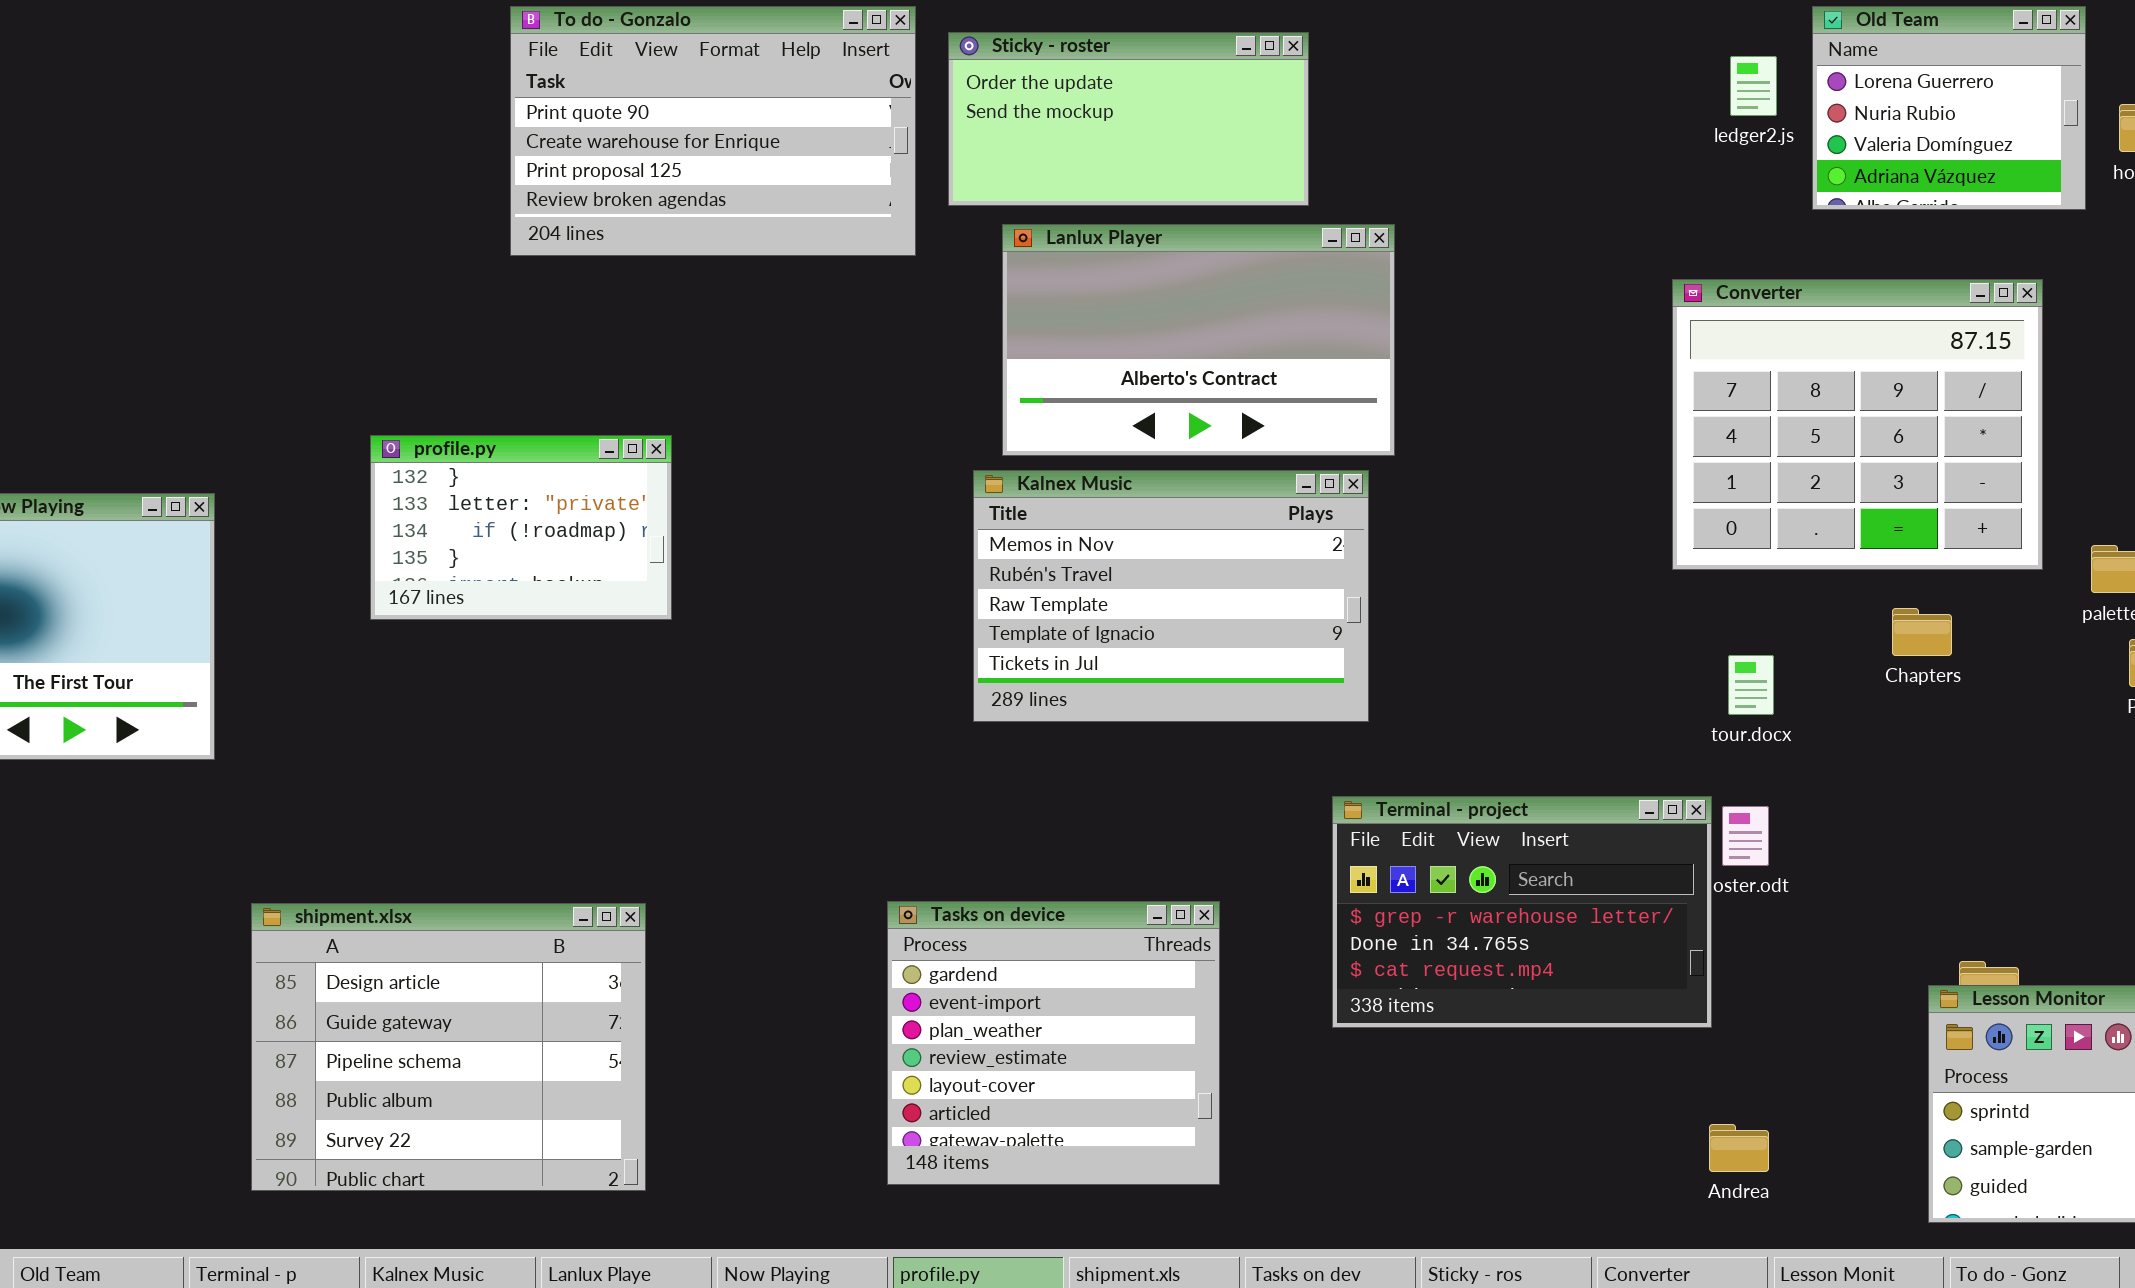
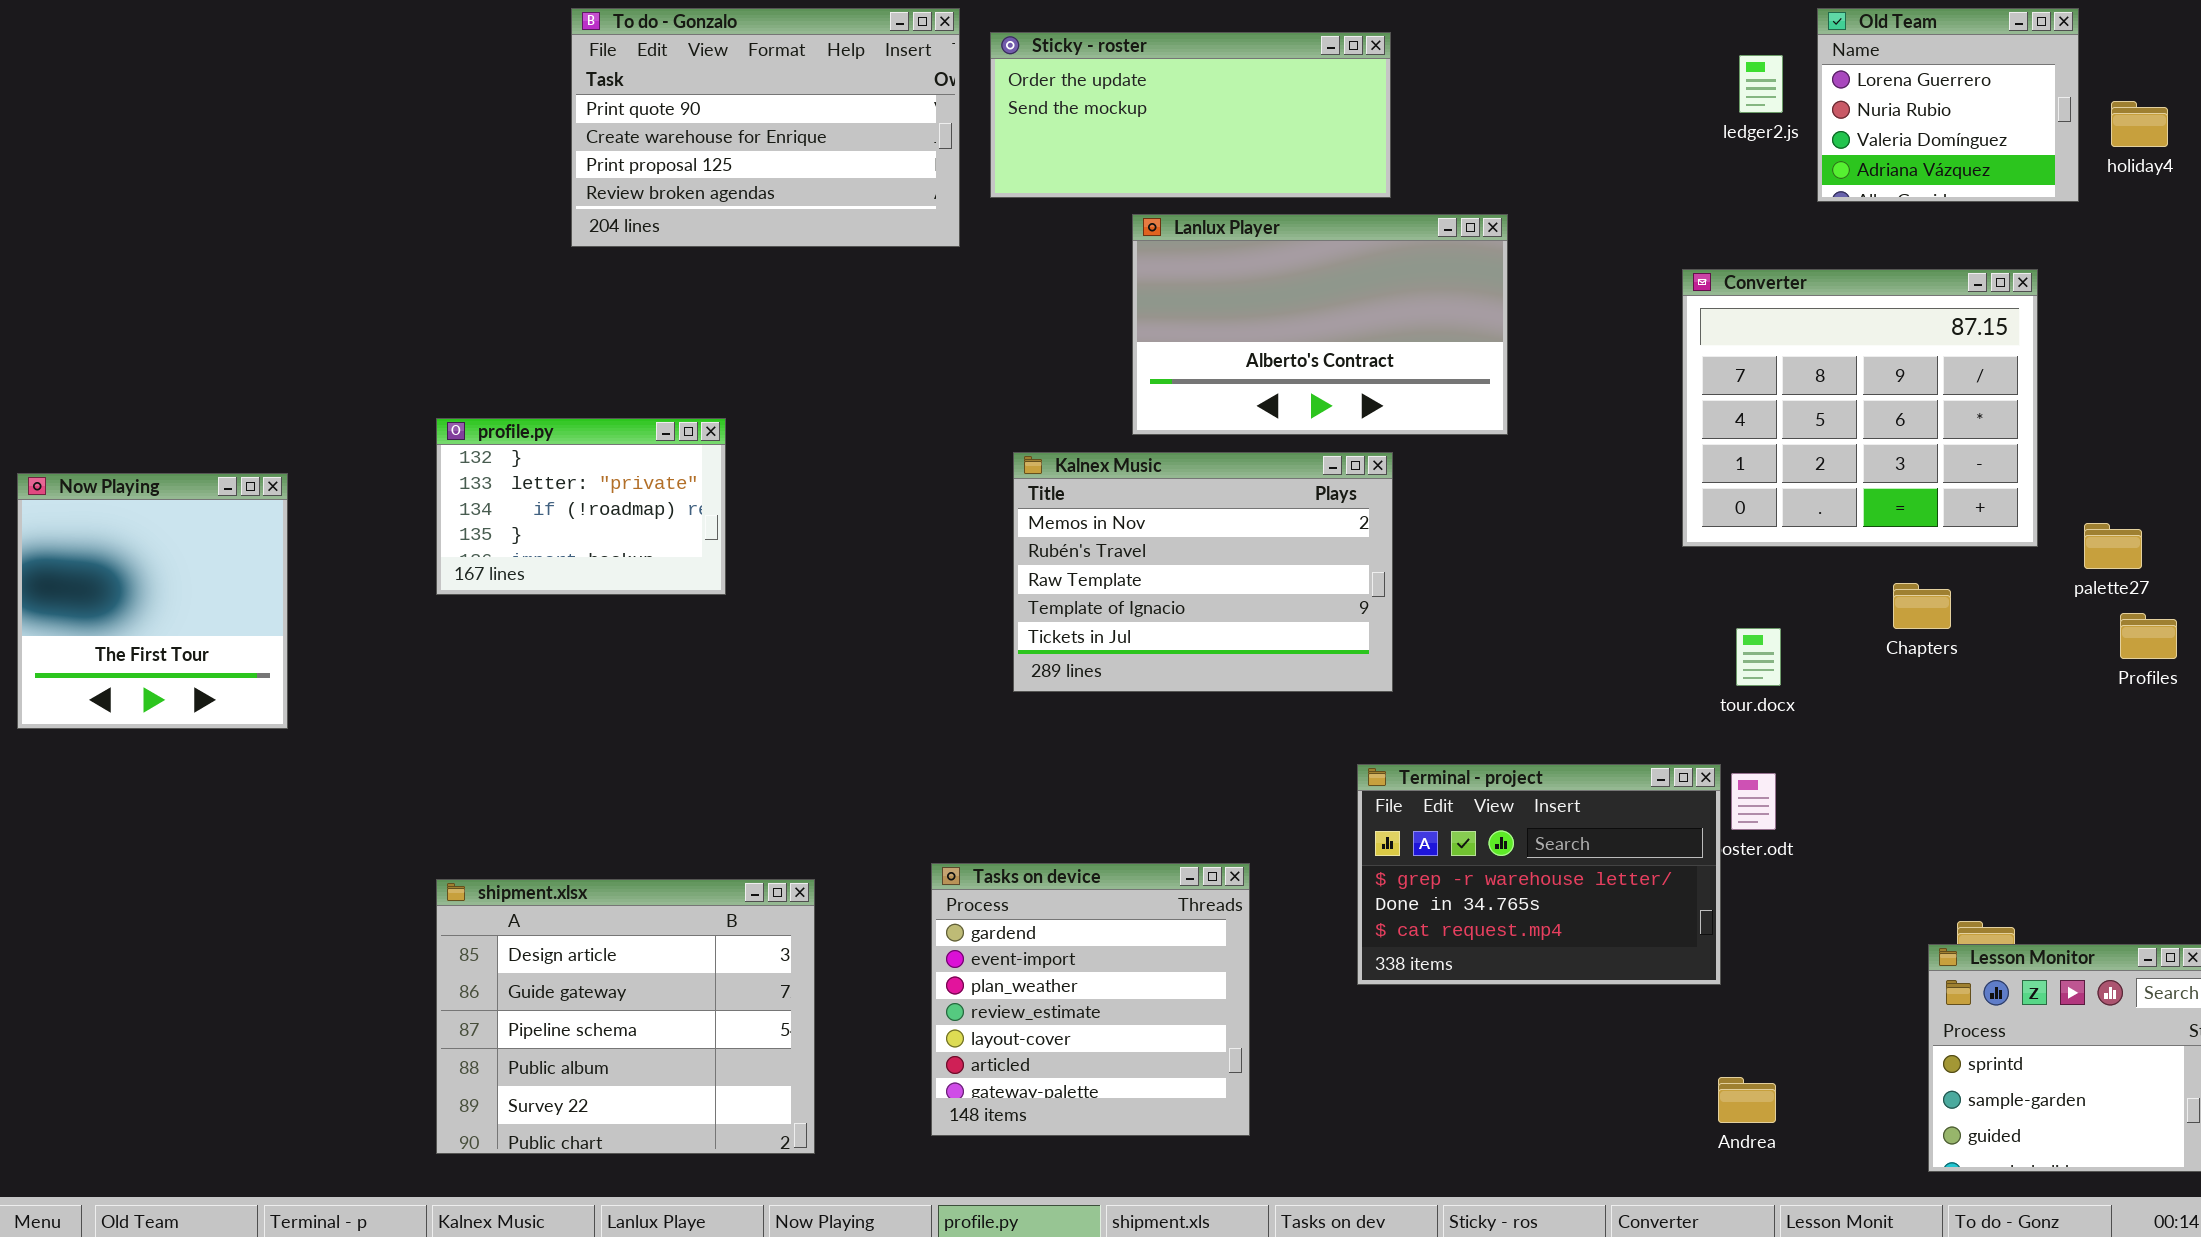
Sticky - roster: [948,32,1309,206] -> [990,32,1391,198], resized
Lanlux Player: [1002,224,1395,456] -> [1132,214,1508,435], moved
shipment.xlsx: [251,903,646,1191] -> [436,879,815,1154], moved

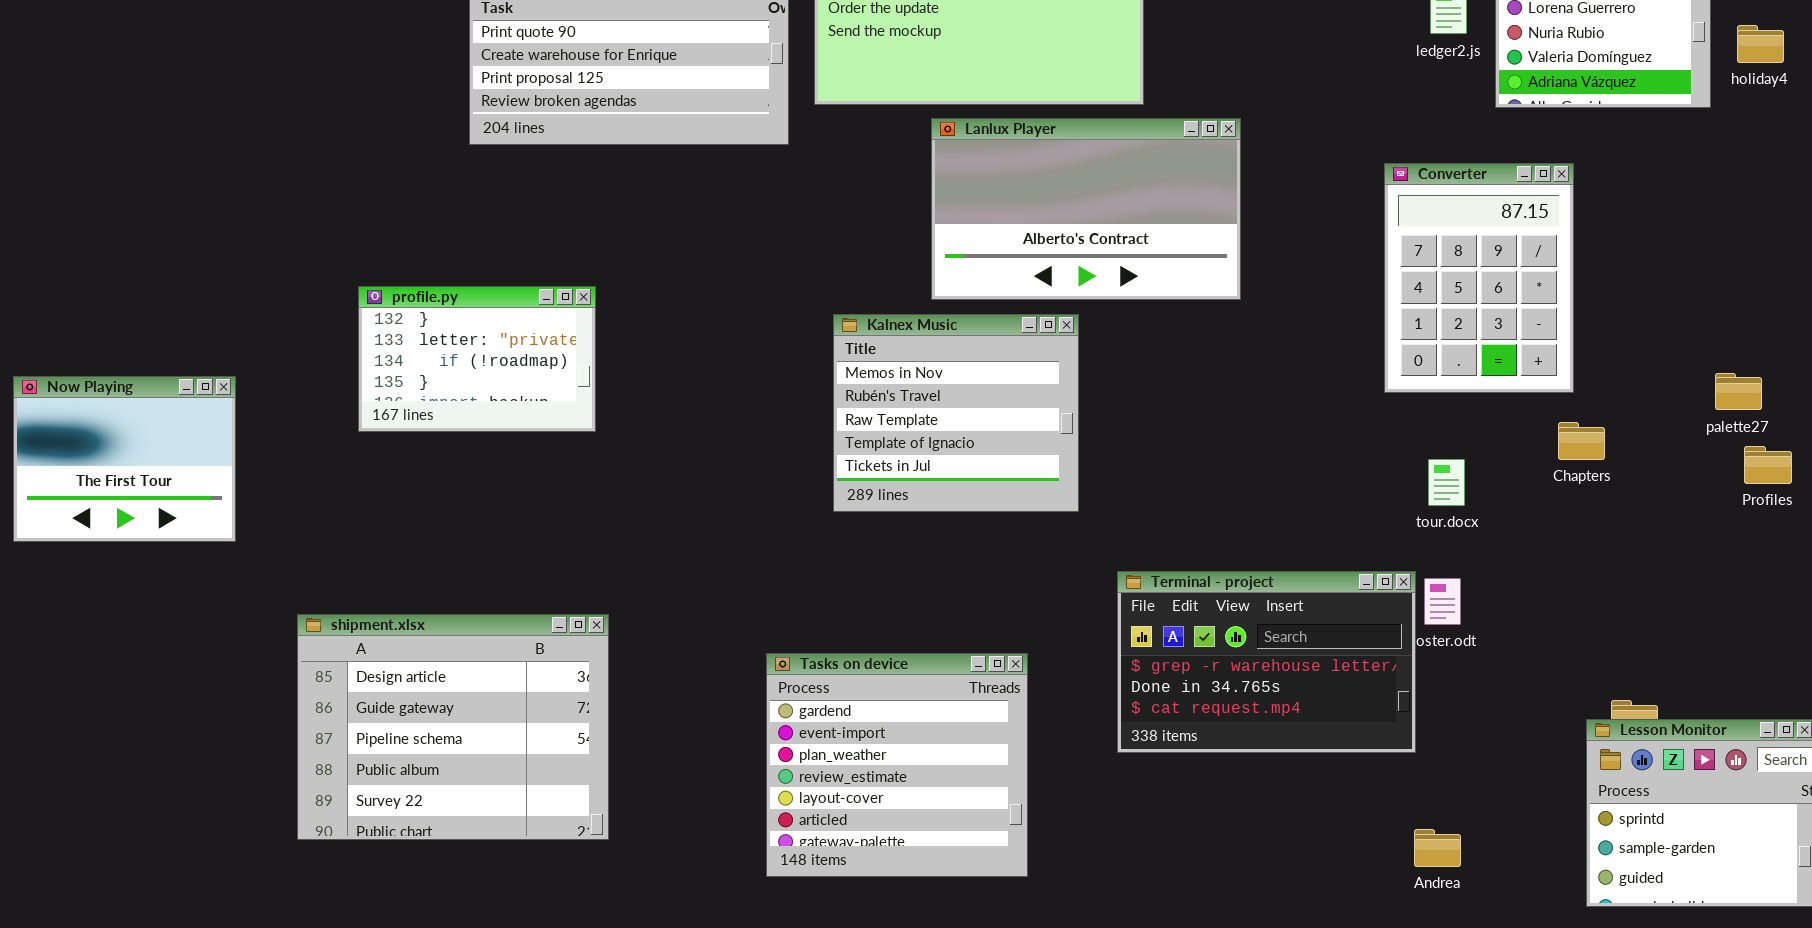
Converter: [1682,269,2038,547] -> [1384,163,1574,393], resized
Kalnex Music: [1013,452,1393,692] -> [833,314,1079,512], resized
Now Playing: [17,473,288,729] -> [13,376,236,542], resized
shipment.xlsx: [436,879,815,1154] -> [297,614,609,840], moved

